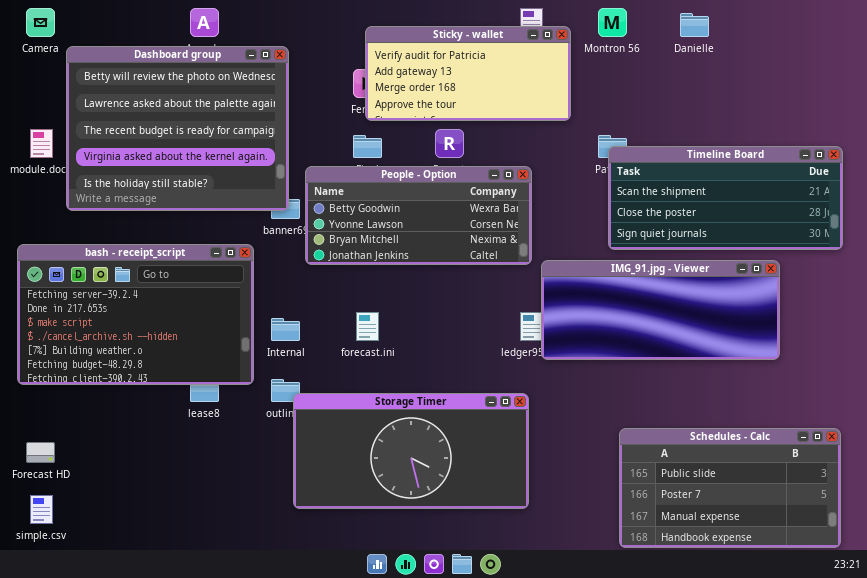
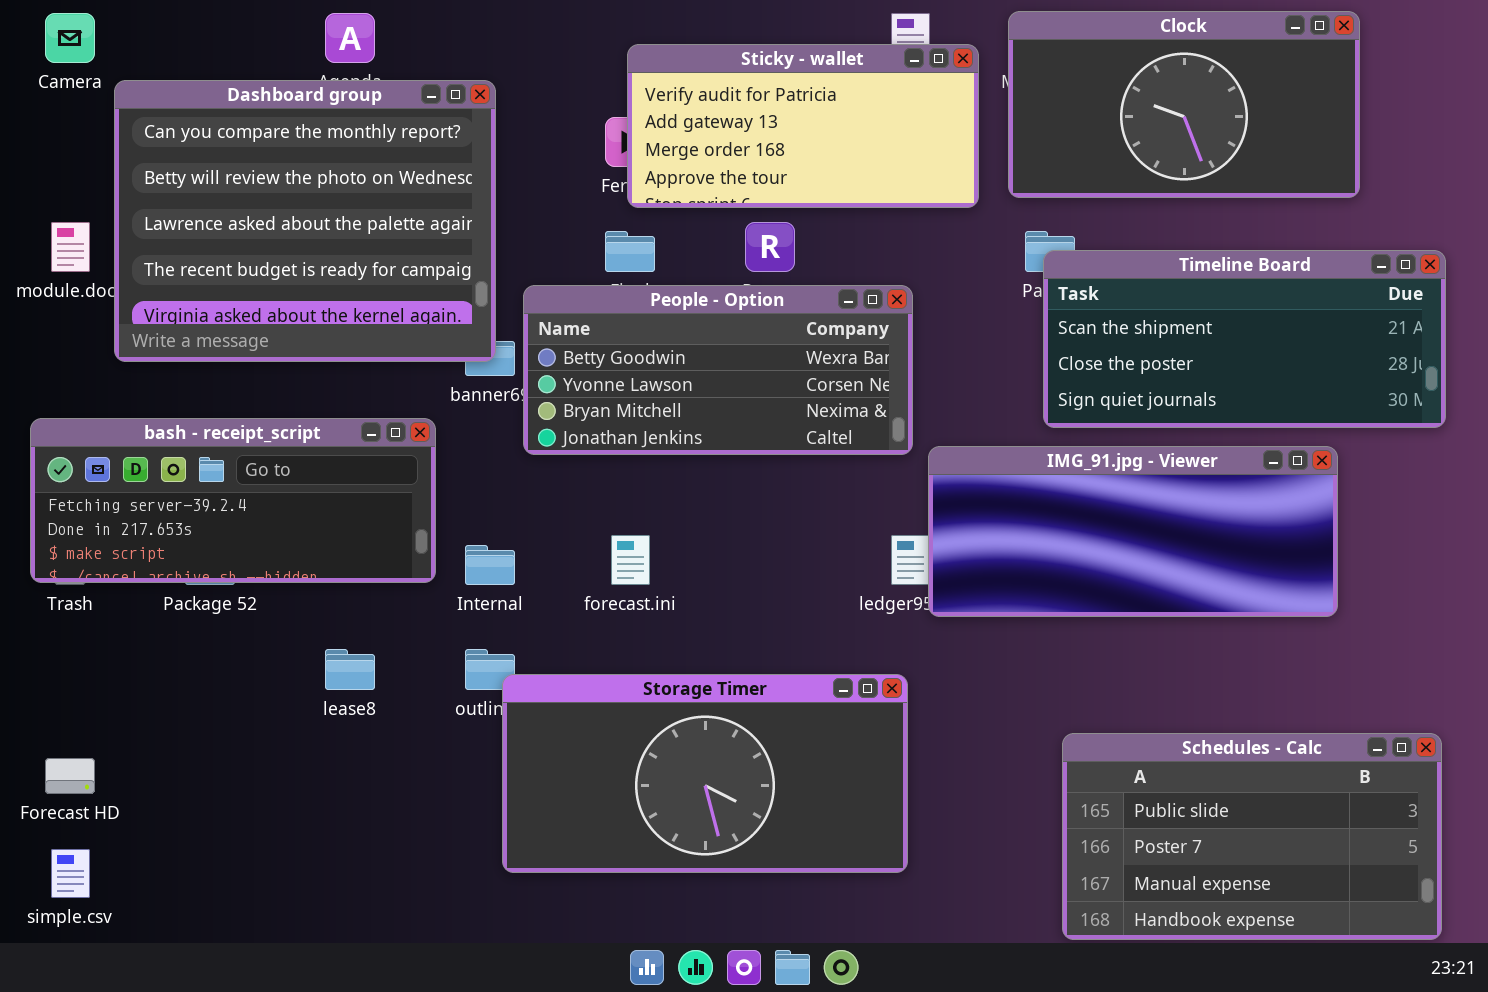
Clock: none -> [1008,11,1360,198], opened
Dashboard group: [66,46,289,211] -> [114,80,496,362], scrolled up 1 row
bash - receipt_script: [17,244,254,385] -> [30,418,436,583], resized

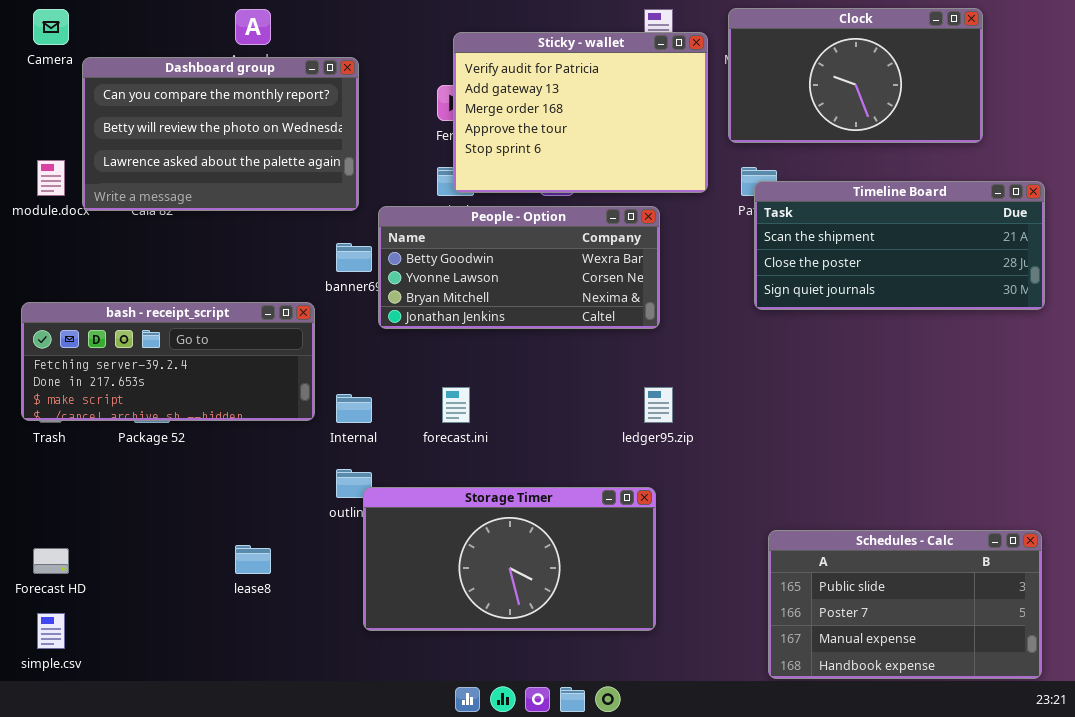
Sticky - wallet: [627,44,979,208] -> [453,32,708,193], resized
Dashboard group: [114,80,496,362] -> [82,57,359,211], resized
IMG_91.jpg - Viewer: [928,446,1338,617] -> none, closed
lease8: [325,649,375,690] -> [235,545,271,574], moved

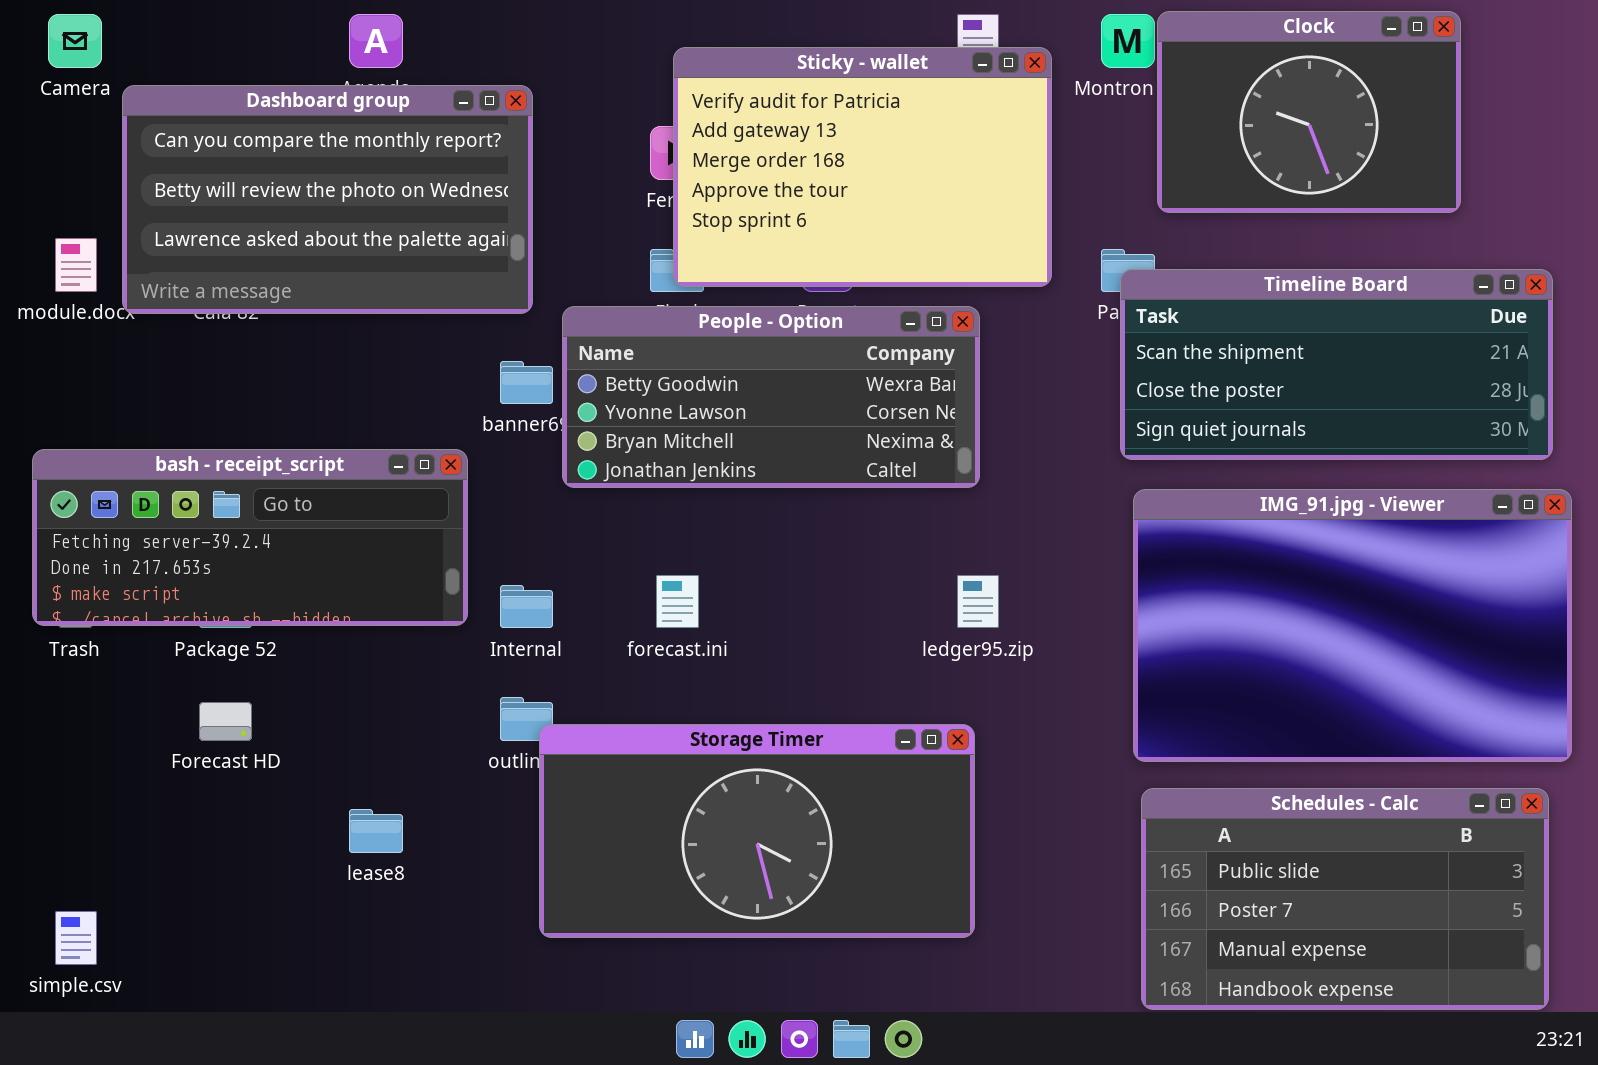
Clock: [728,8,983,143] -> [1157,11,1461,213], resized
IMG_91.jpg - Viewer: none -> [1133,489,1572,762], opened
Forecast HD: [33,548,69,574] -> [199,702,252,741], moved

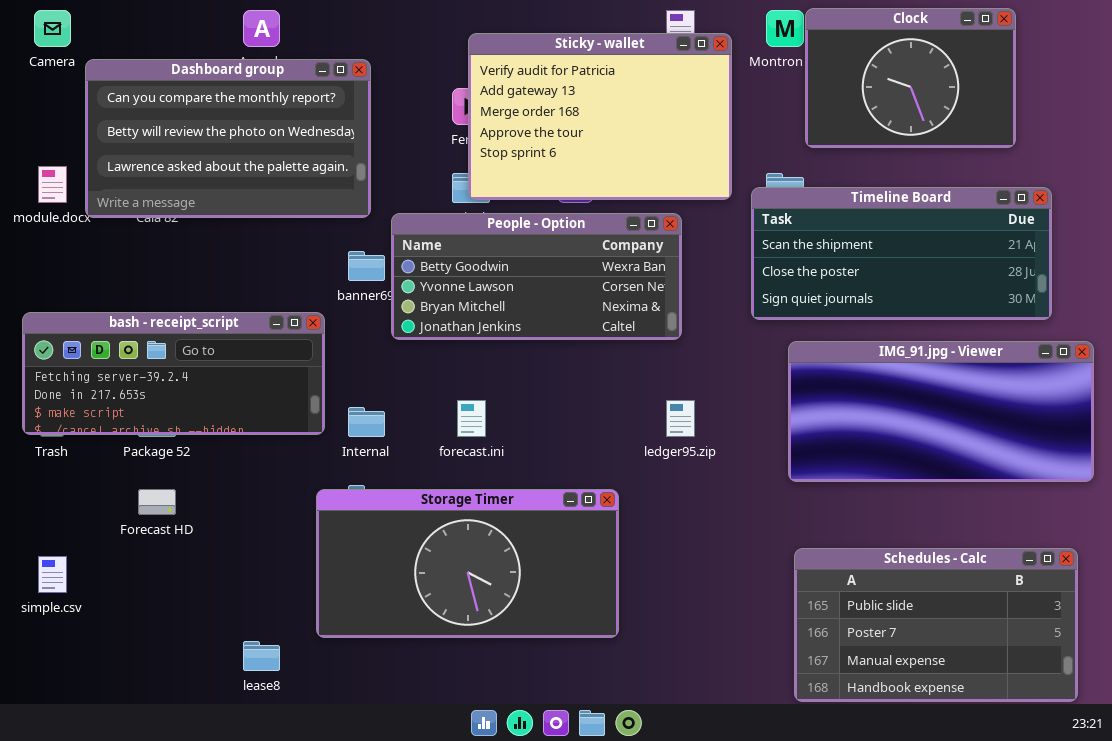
Timeline Board: [1120,269,1553,460] -> [751,187,1052,320], moved
IMG_91.jpg - Viewer: [1133,489,1572,762] -> [788,341,1094,482], resized
Storage Timer: [539,724,975,938] -> [316,489,619,638], moved
lease8: [349,809,403,853] -> [243,641,280,671], moved
simple.csv: [55,911,97,965] -> [38,556,67,593], moved

